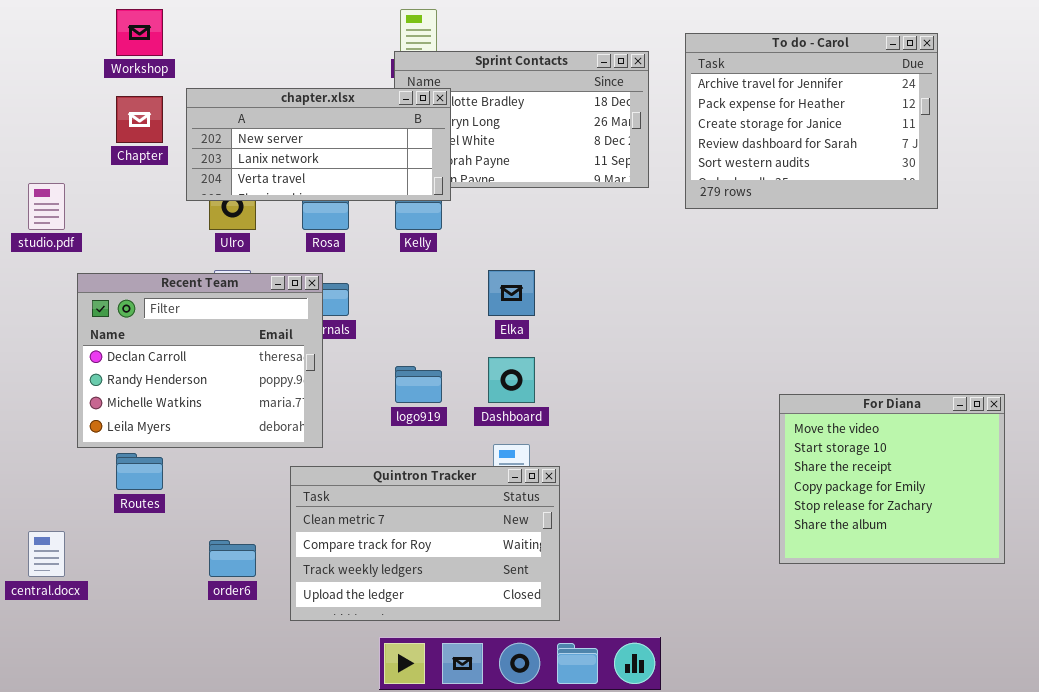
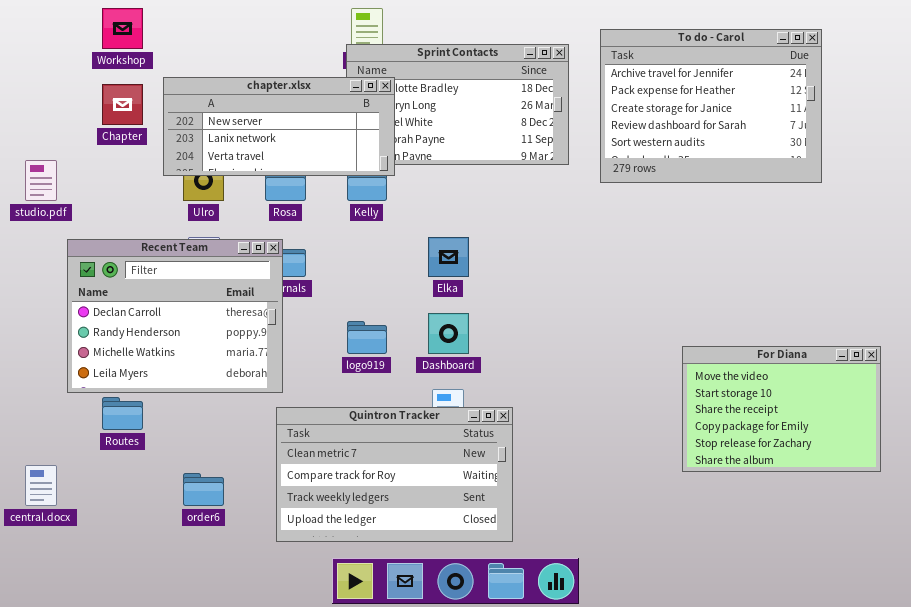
For Diana: [779,394,1005,564] -> [682,346,881,472], resized
Quintron Tracker: [290,466,560,621] -> [276,407,513,542], moved

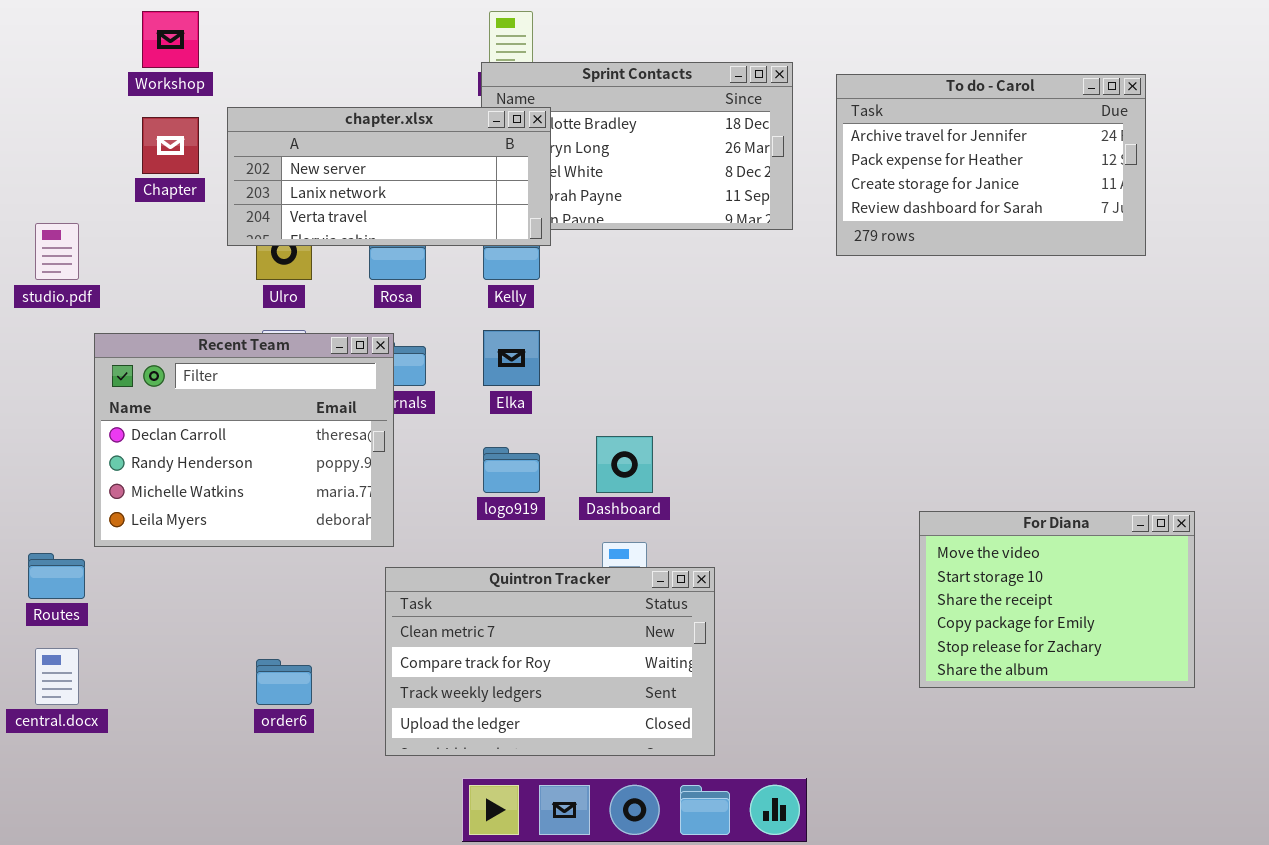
To do - Carol: [600,29,822,183] -> [836,74,1146,256], resized
Elka: [428,237,469,277] -> [483,330,540,386], moved
For Diana: [682,346,881,472] -> [919,511,1195,688], moved
Routes: [102,397,143,430] -> [28,553,85,599], moved

